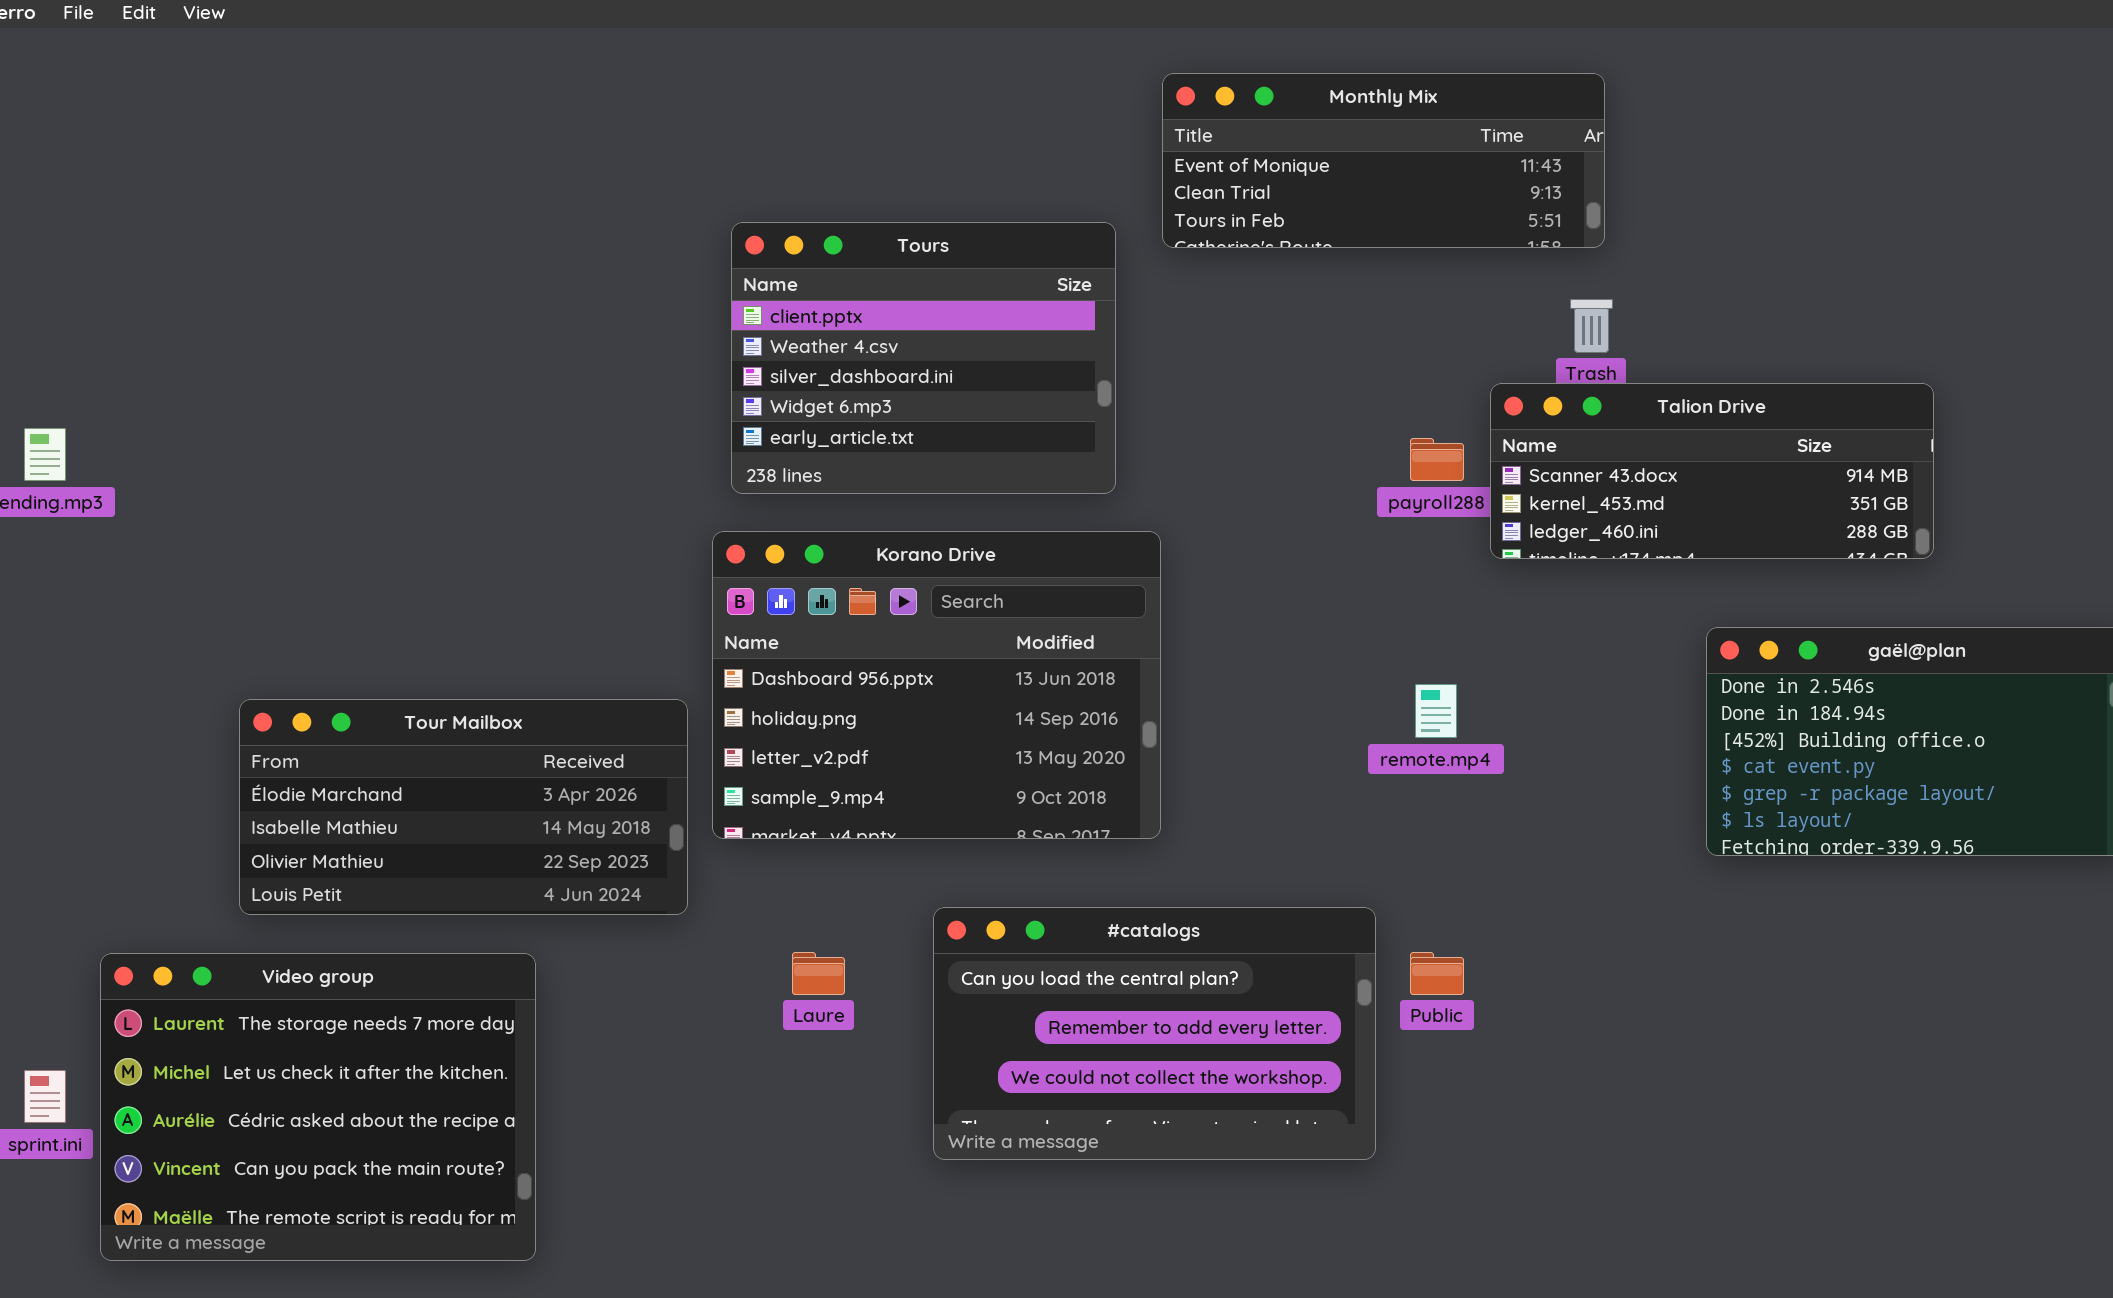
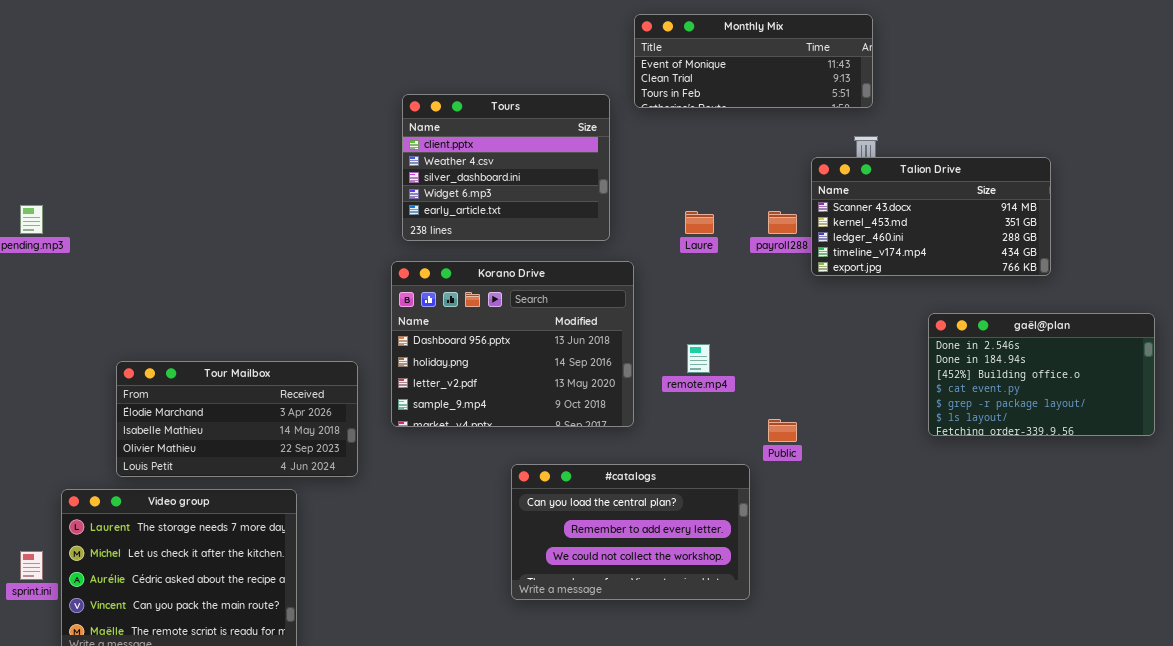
Talion Drive: [1490,383,1934,559] -> [811,157,1051,276], resized
remote.mp4: [1415,684,1457,738] -> [687,344,710,373], moved
Tour Mailbox: [239,699,688,915] -> [116,361,358,477], moved
Laure: [792,952,845,995] -> [685,211,714,234], moved
Public: [1410,952,1464,995] -> [768,419,797,442], moved

